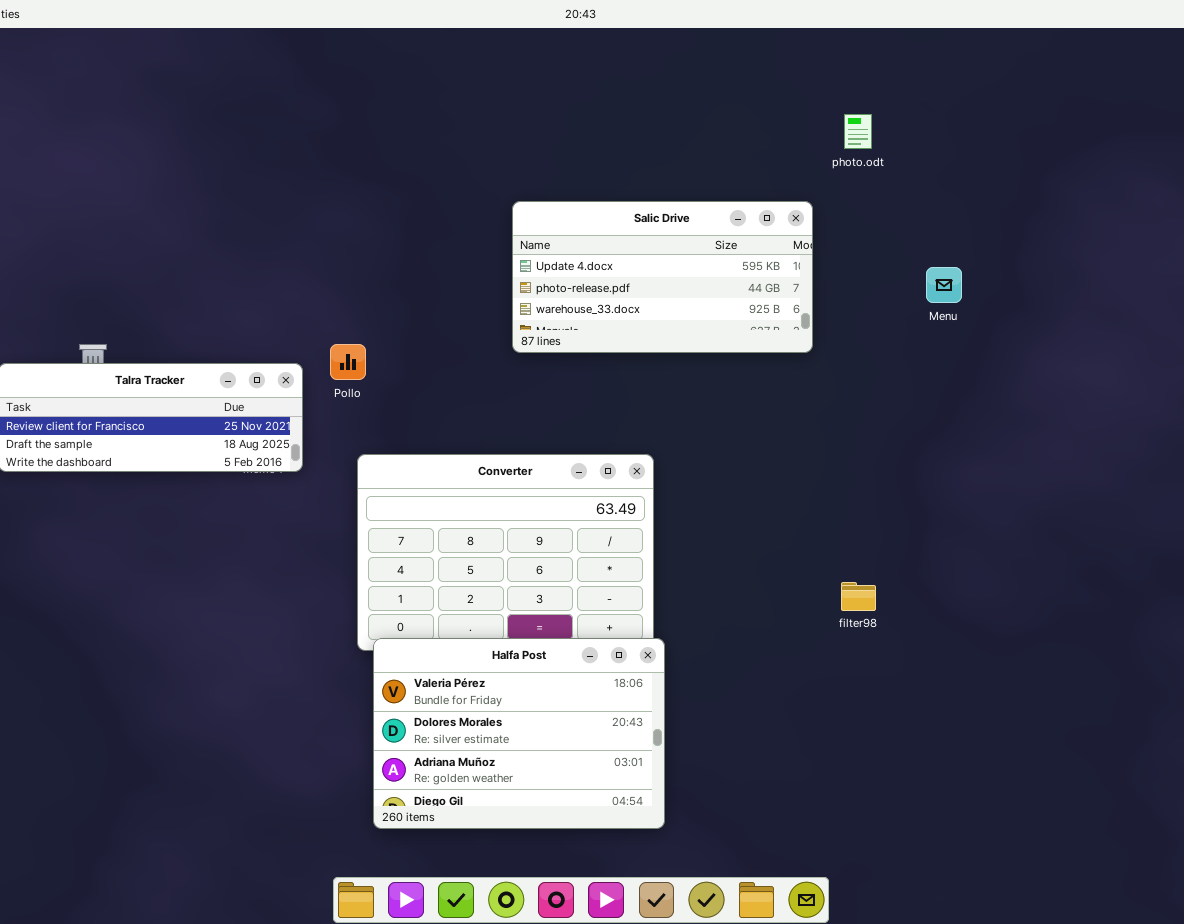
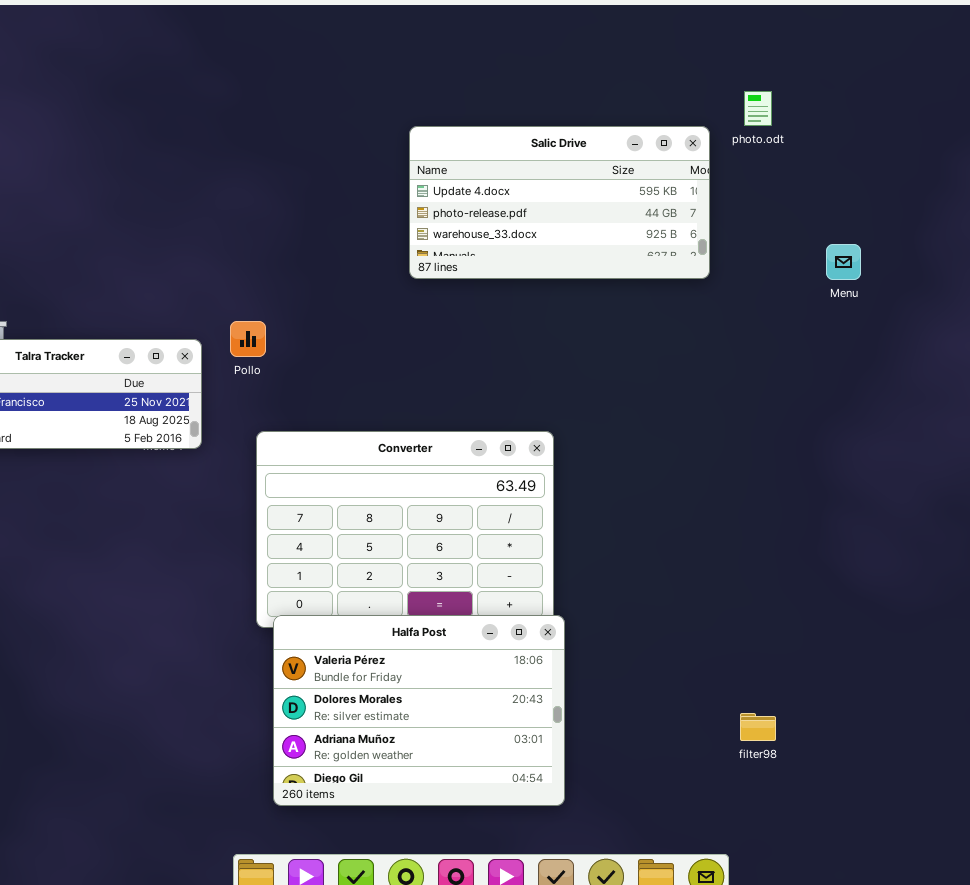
Salic Drive: [512,201,813,353] -> [409,126,710,279], moved
filter98: [841,582,876,611] -> [740,713,776,741], moved

